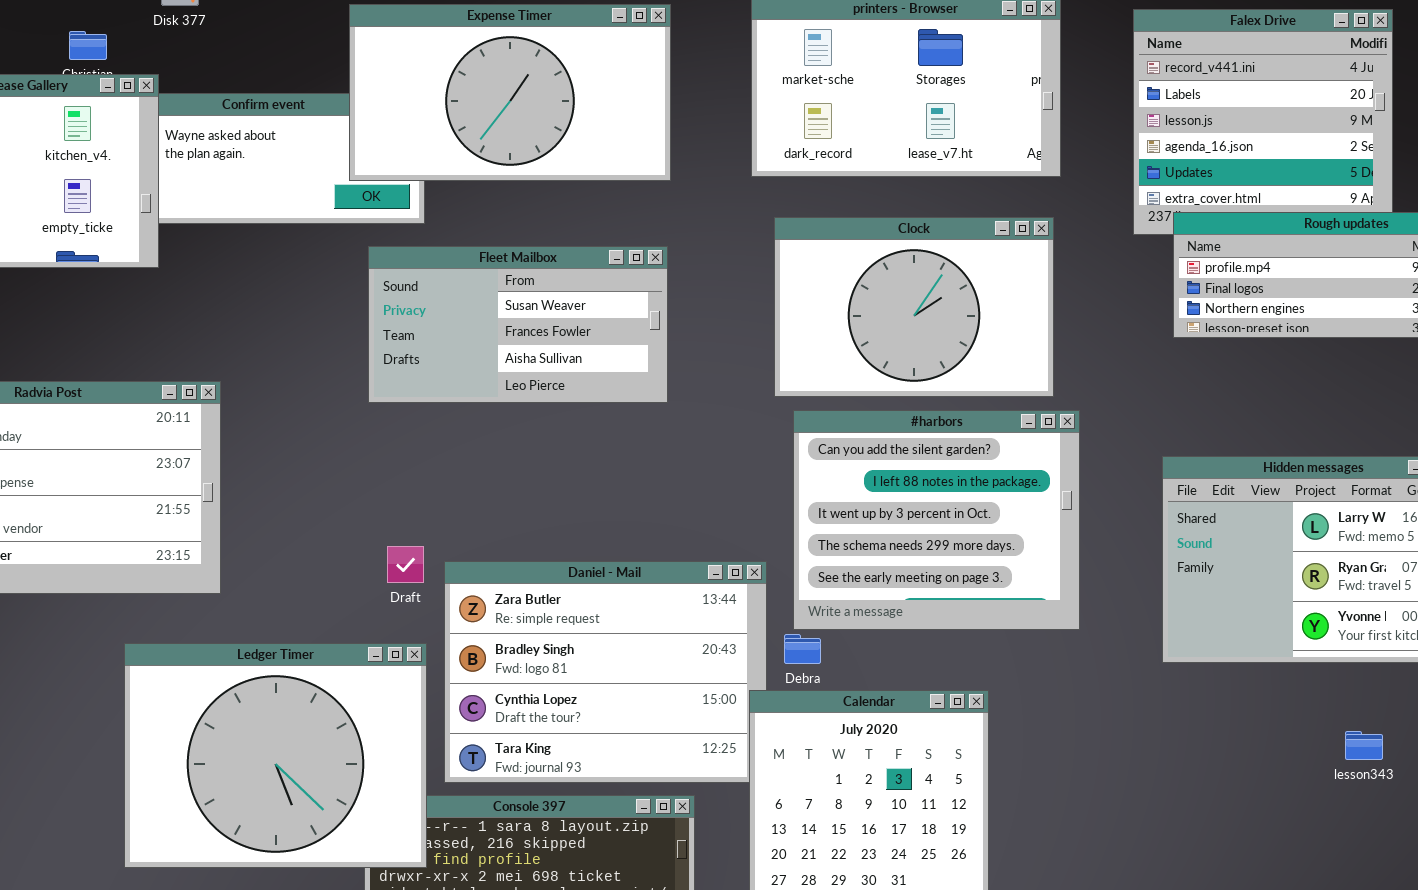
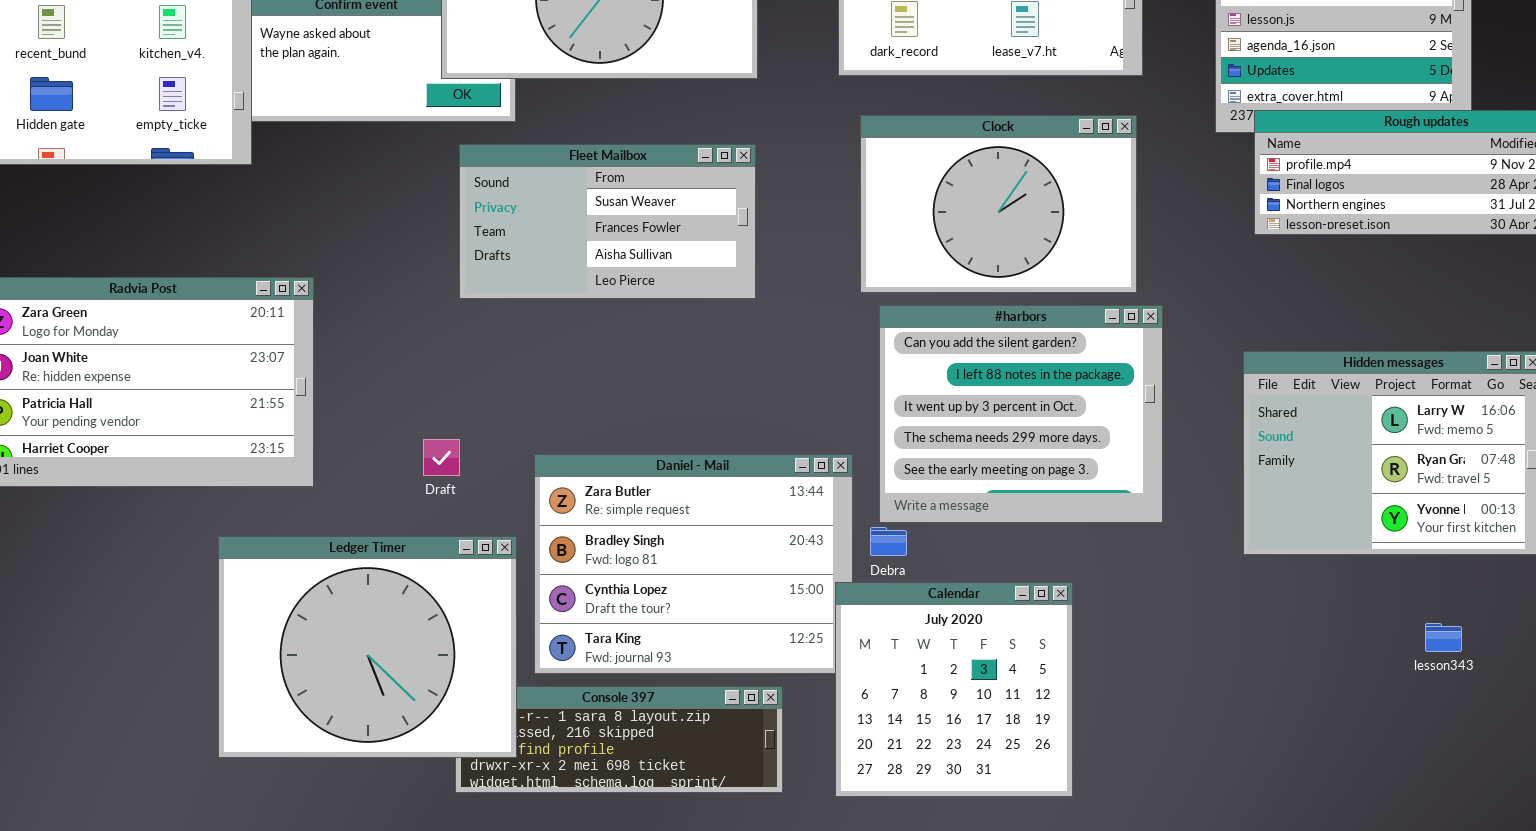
Draft: [387,546,424,583] -> [423,439,460,476], moved

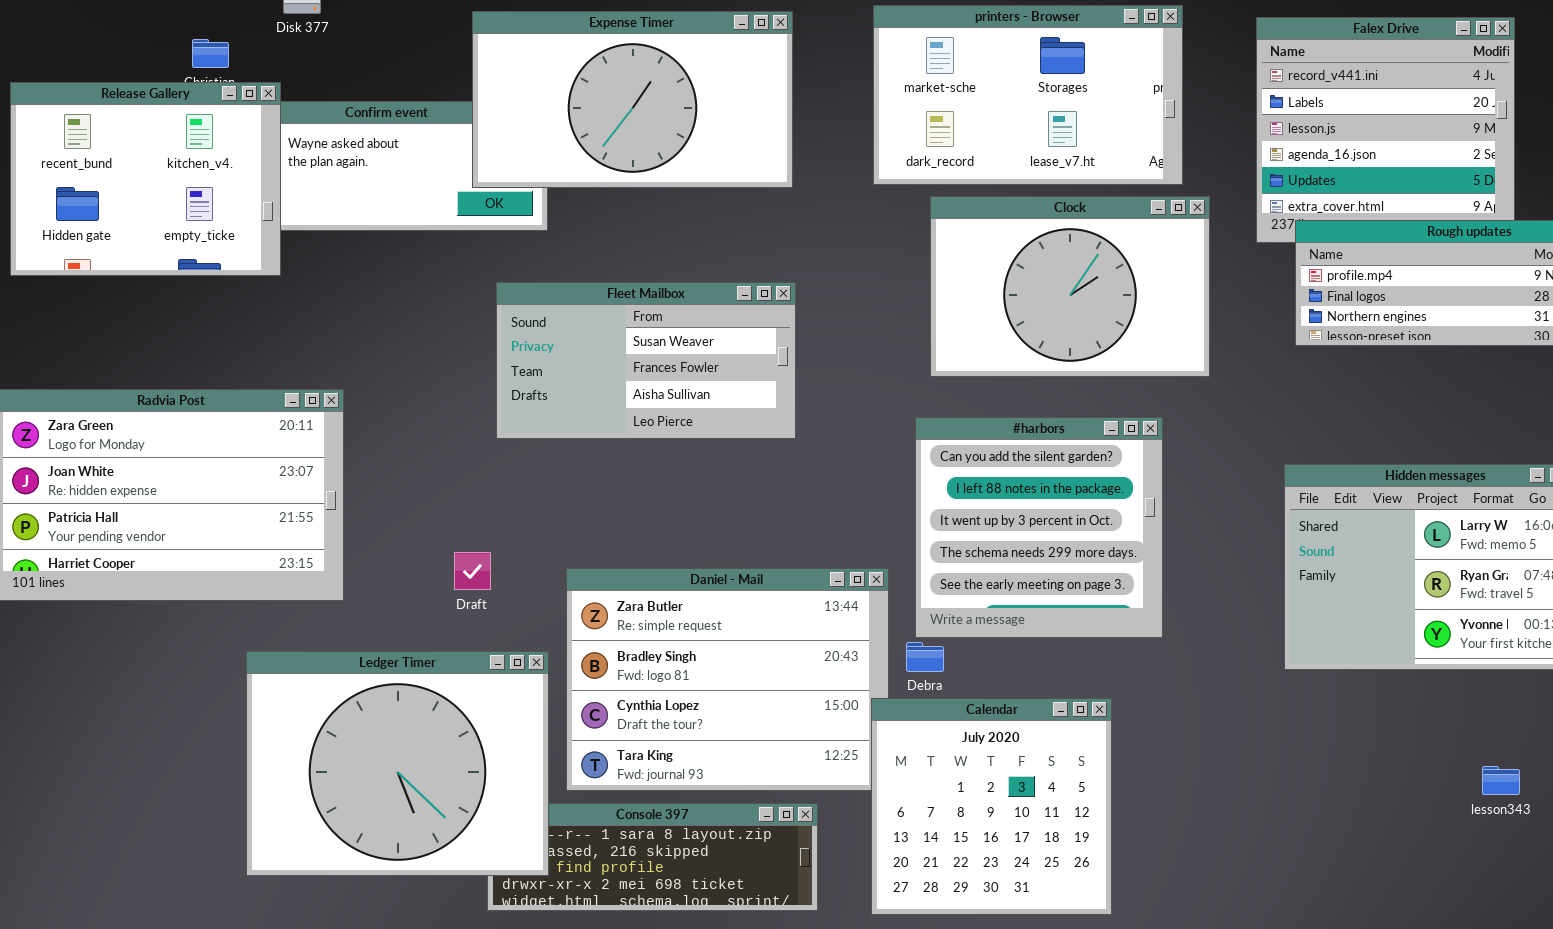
Clock: [860,115,1137,293] -> [930,196,1210,377], moved
Fleet Mailbox: [459,144,756,299] -> [496,282,796,439], moved
#harbors: [879,305,1163,523] -> [915,417,1163,638], resized
lesson343: [1425,623,1462,652] -> [1482,766,1520,795], moved

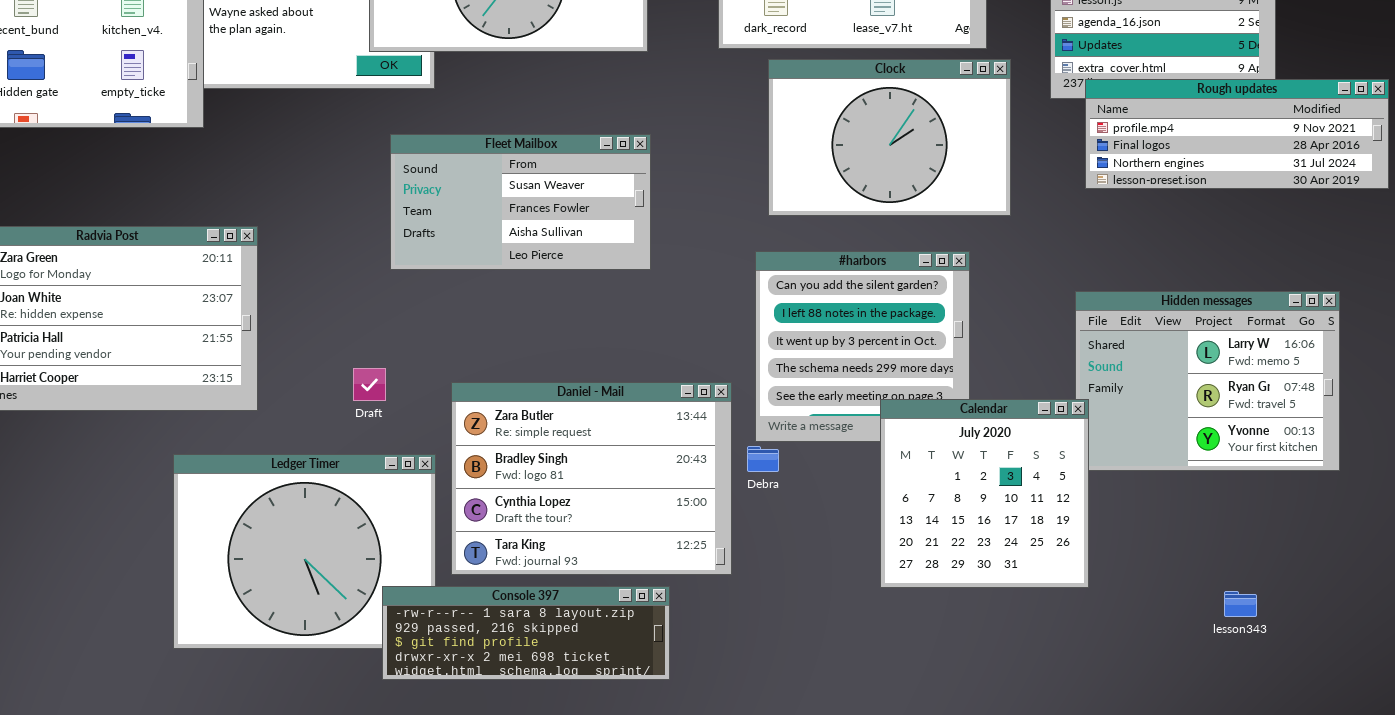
Calendar: [871,698,1112,915] -> [880,399,1089,588], moved
lesson343: [1482,766,1520,795] -> [1224,591,1257,617], moved
Console 397: [487,803,818,911] -> [382,586,670,680], raised

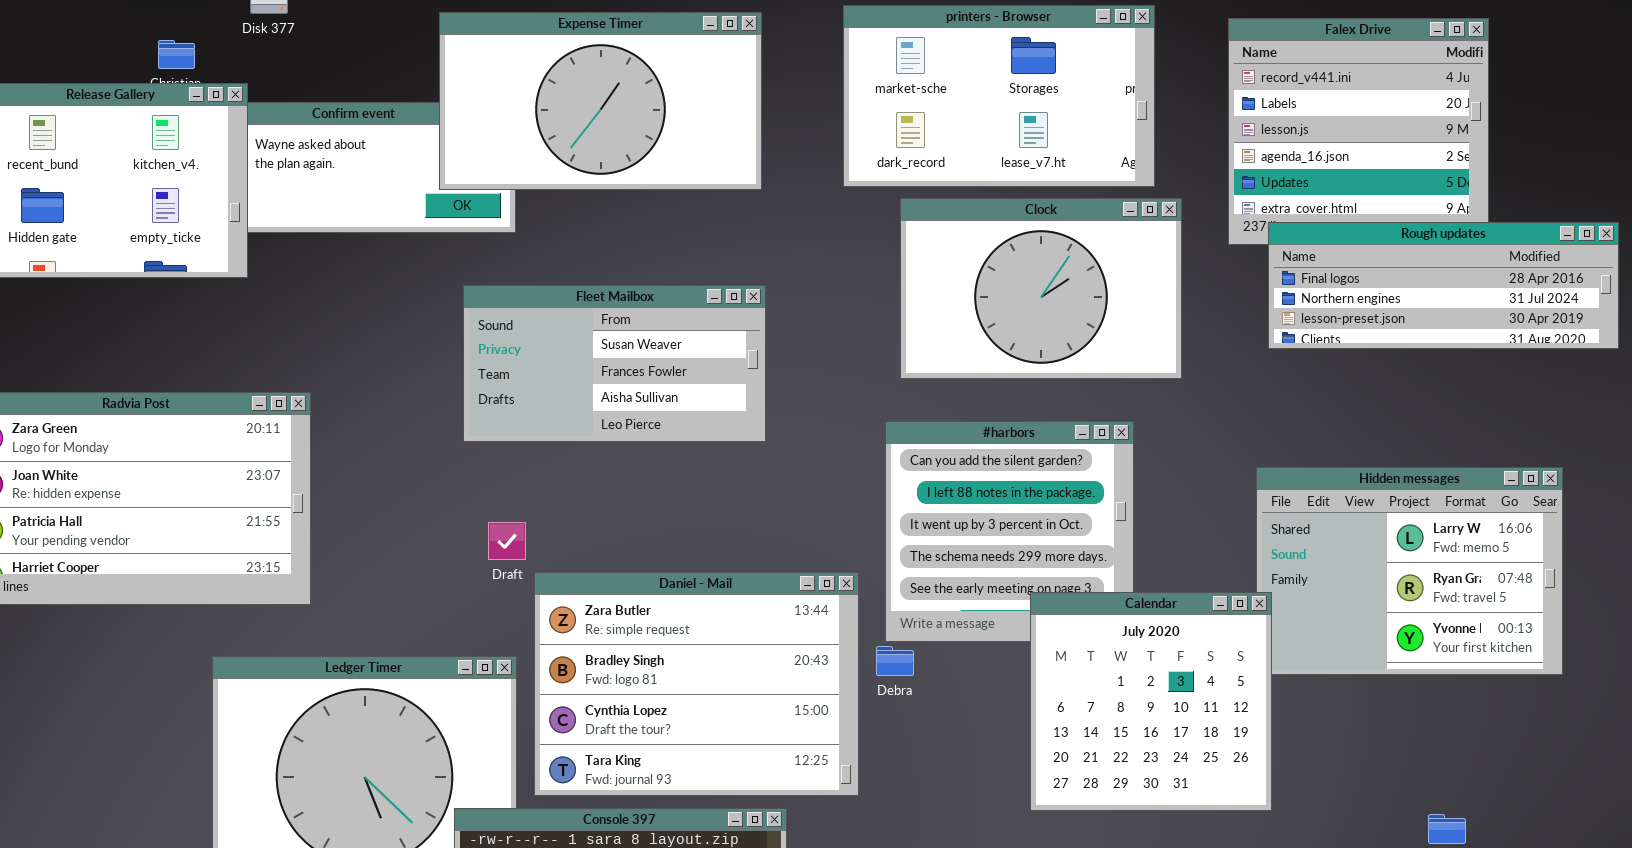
Rough updates: [1085,79,1389,189] -> [1268,222,1619,349], scrolled down 1 row
Draft: [353,368,386,401] -> [488,522,526,560], moved

